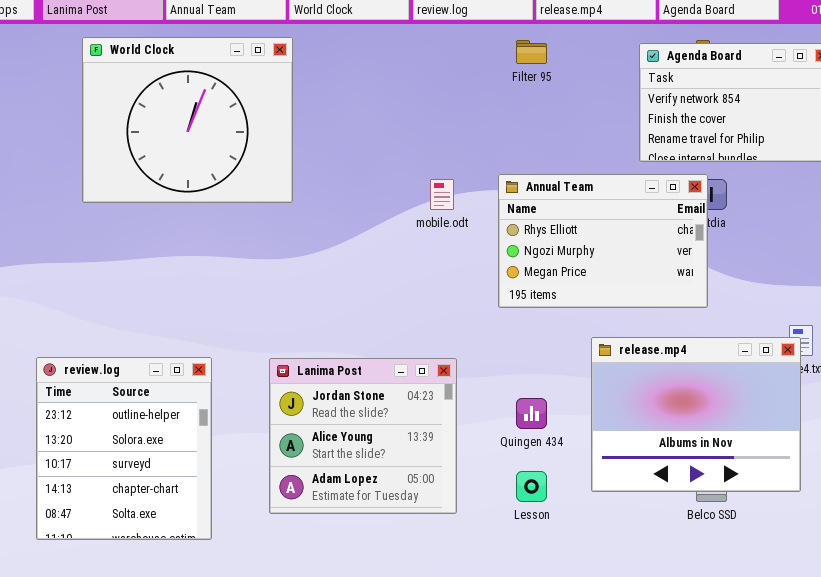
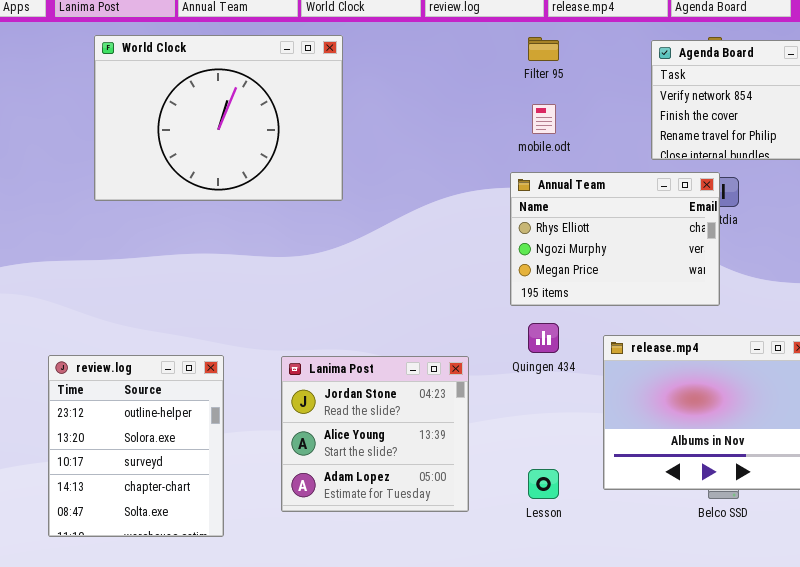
World Clock: [82,37,293,203] -> [94,35,343,201], resized
mobile.odt: [430,179,454,210] -> [532,104,556,134], moved
Quingen 434: [516,398,547,429] -> [528,323,559,353], moved

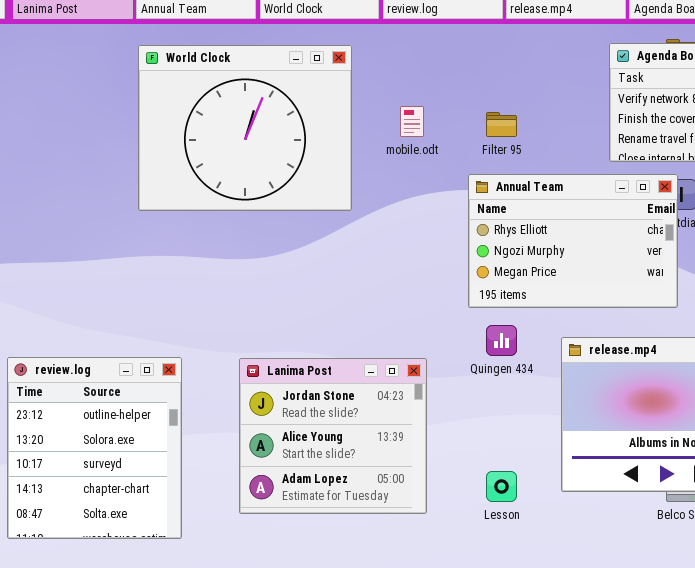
World Clock: [94,35,343,201] -> [138,45,352,211], moved, resized
Filter 95: [528,37,559,61] -> [486,112,517,137], moved
mobile.odt: [532,104,556,134] -> [400,106,424,137], moved

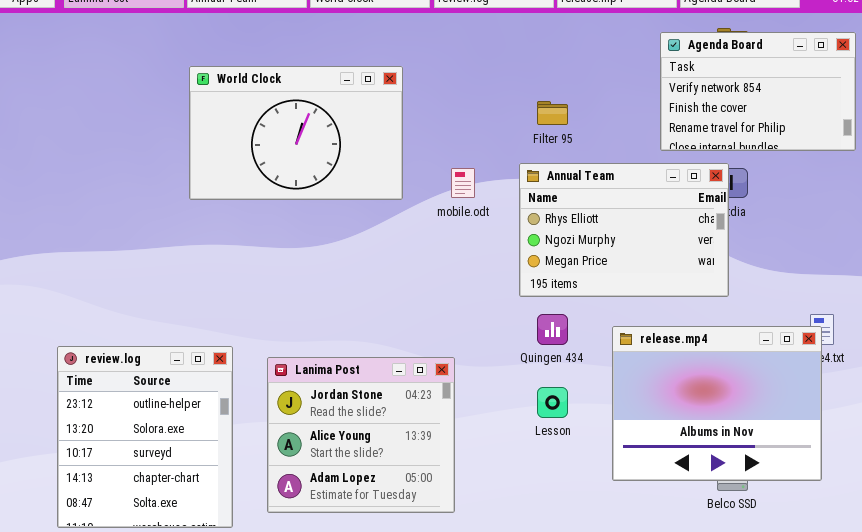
World Clock: [138,45,352,211] -> [189,66,403,200], resized
mobile.odt: [400,106,424,137] -> [451,168,475,198], moved
Lanima Post: [239,358,427,514] -> [267,357,455,513], moved
Lesson: [486,471,517,502] -> [537,387,568,418], moved

